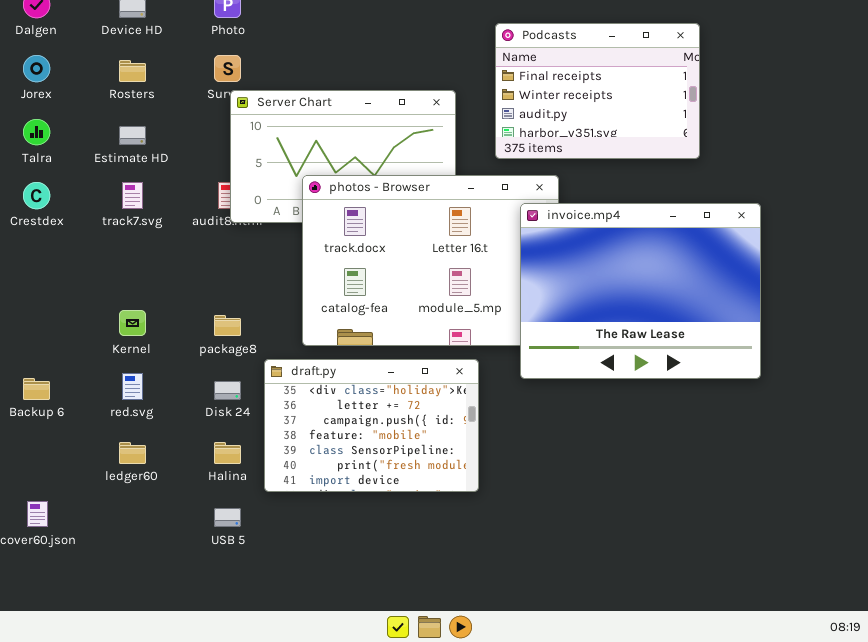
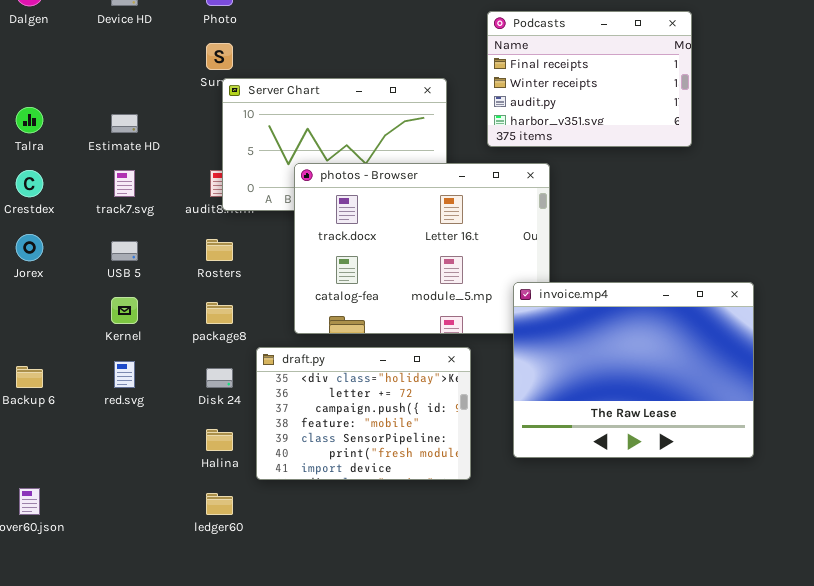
Jorex: [23,55,50,82] -> [16,234,43,261], moved
Rosters: [119,60,146,82] -> [206,239,233,261], moved
invoice.mp4: [520,203,761,379] -> [513,282,754,458], moved
ledger60: [119,442,146,464] -> [206,493,233,515], moved
USB 5: [214,508,241,527] -> [111,241,138,261], moved

